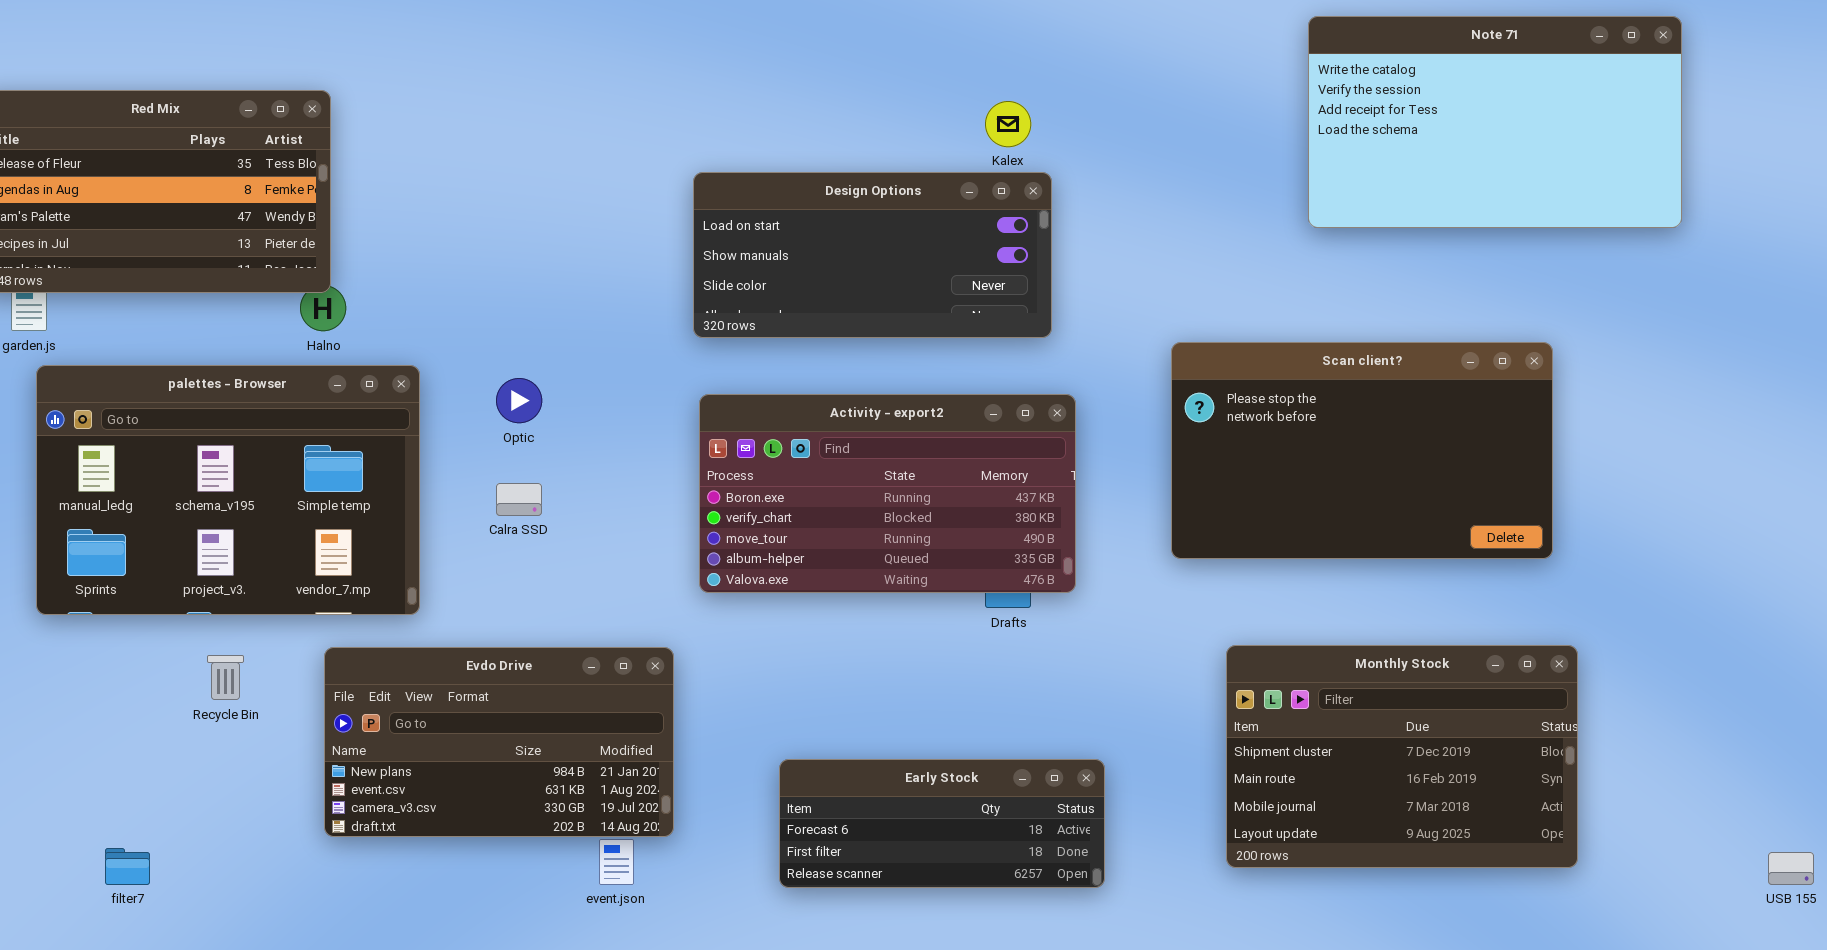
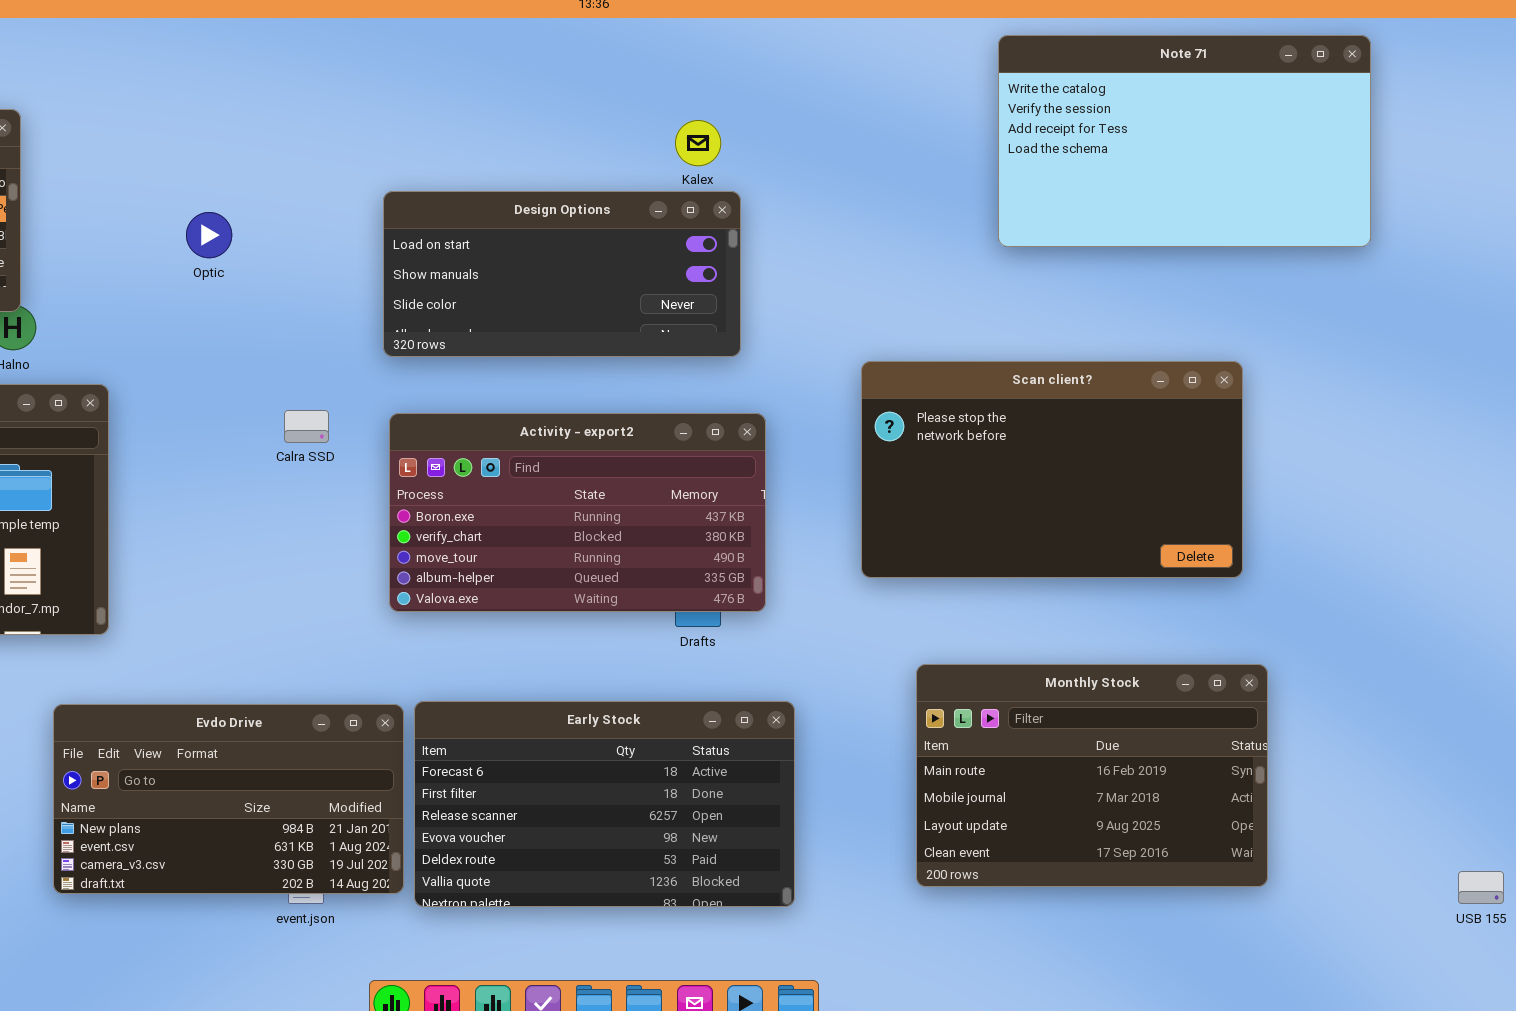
Optic: [496,378,542,423] -> [186,212,232,258], moved
Calra SSD: [496,483,542,516] -> [284,410,329,443], moved
Monthly Stock: [1226,645,1578,868] -> [916,664,1268,887], scrolled down 1 row
Evdo Drive: [324,647,674,837] -> [53,704,404,894], moved
Early Stock: [779,759,1105,888] -> [414,701,795,907], resized

